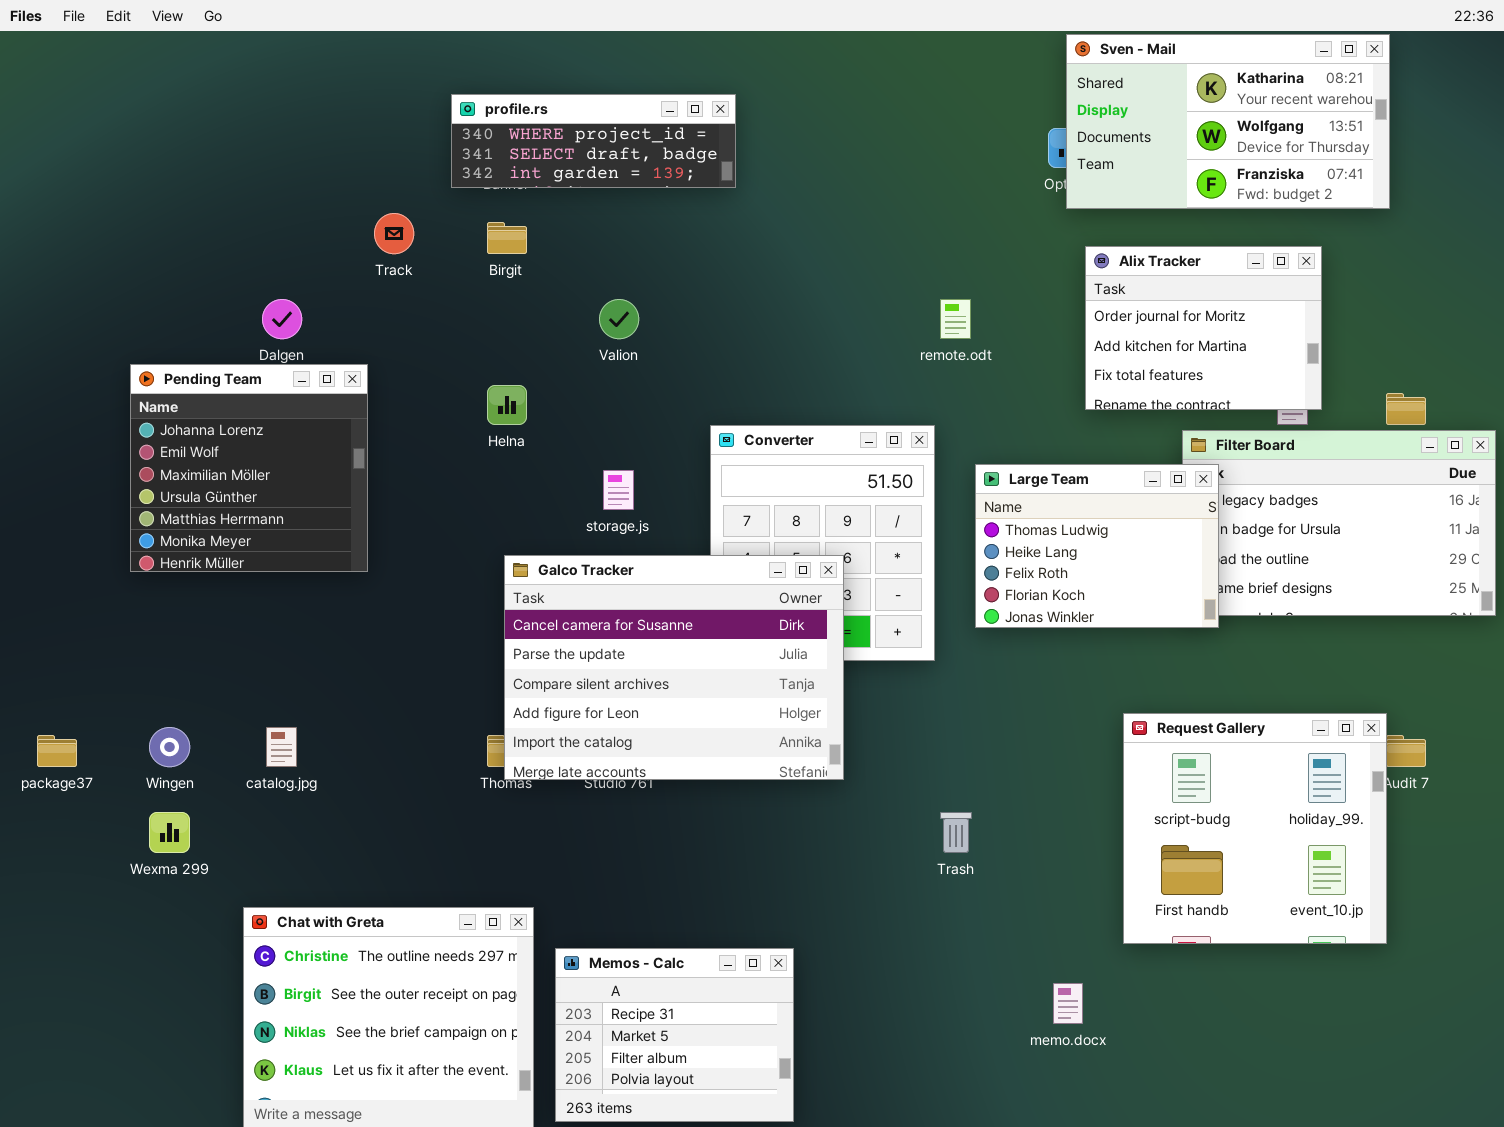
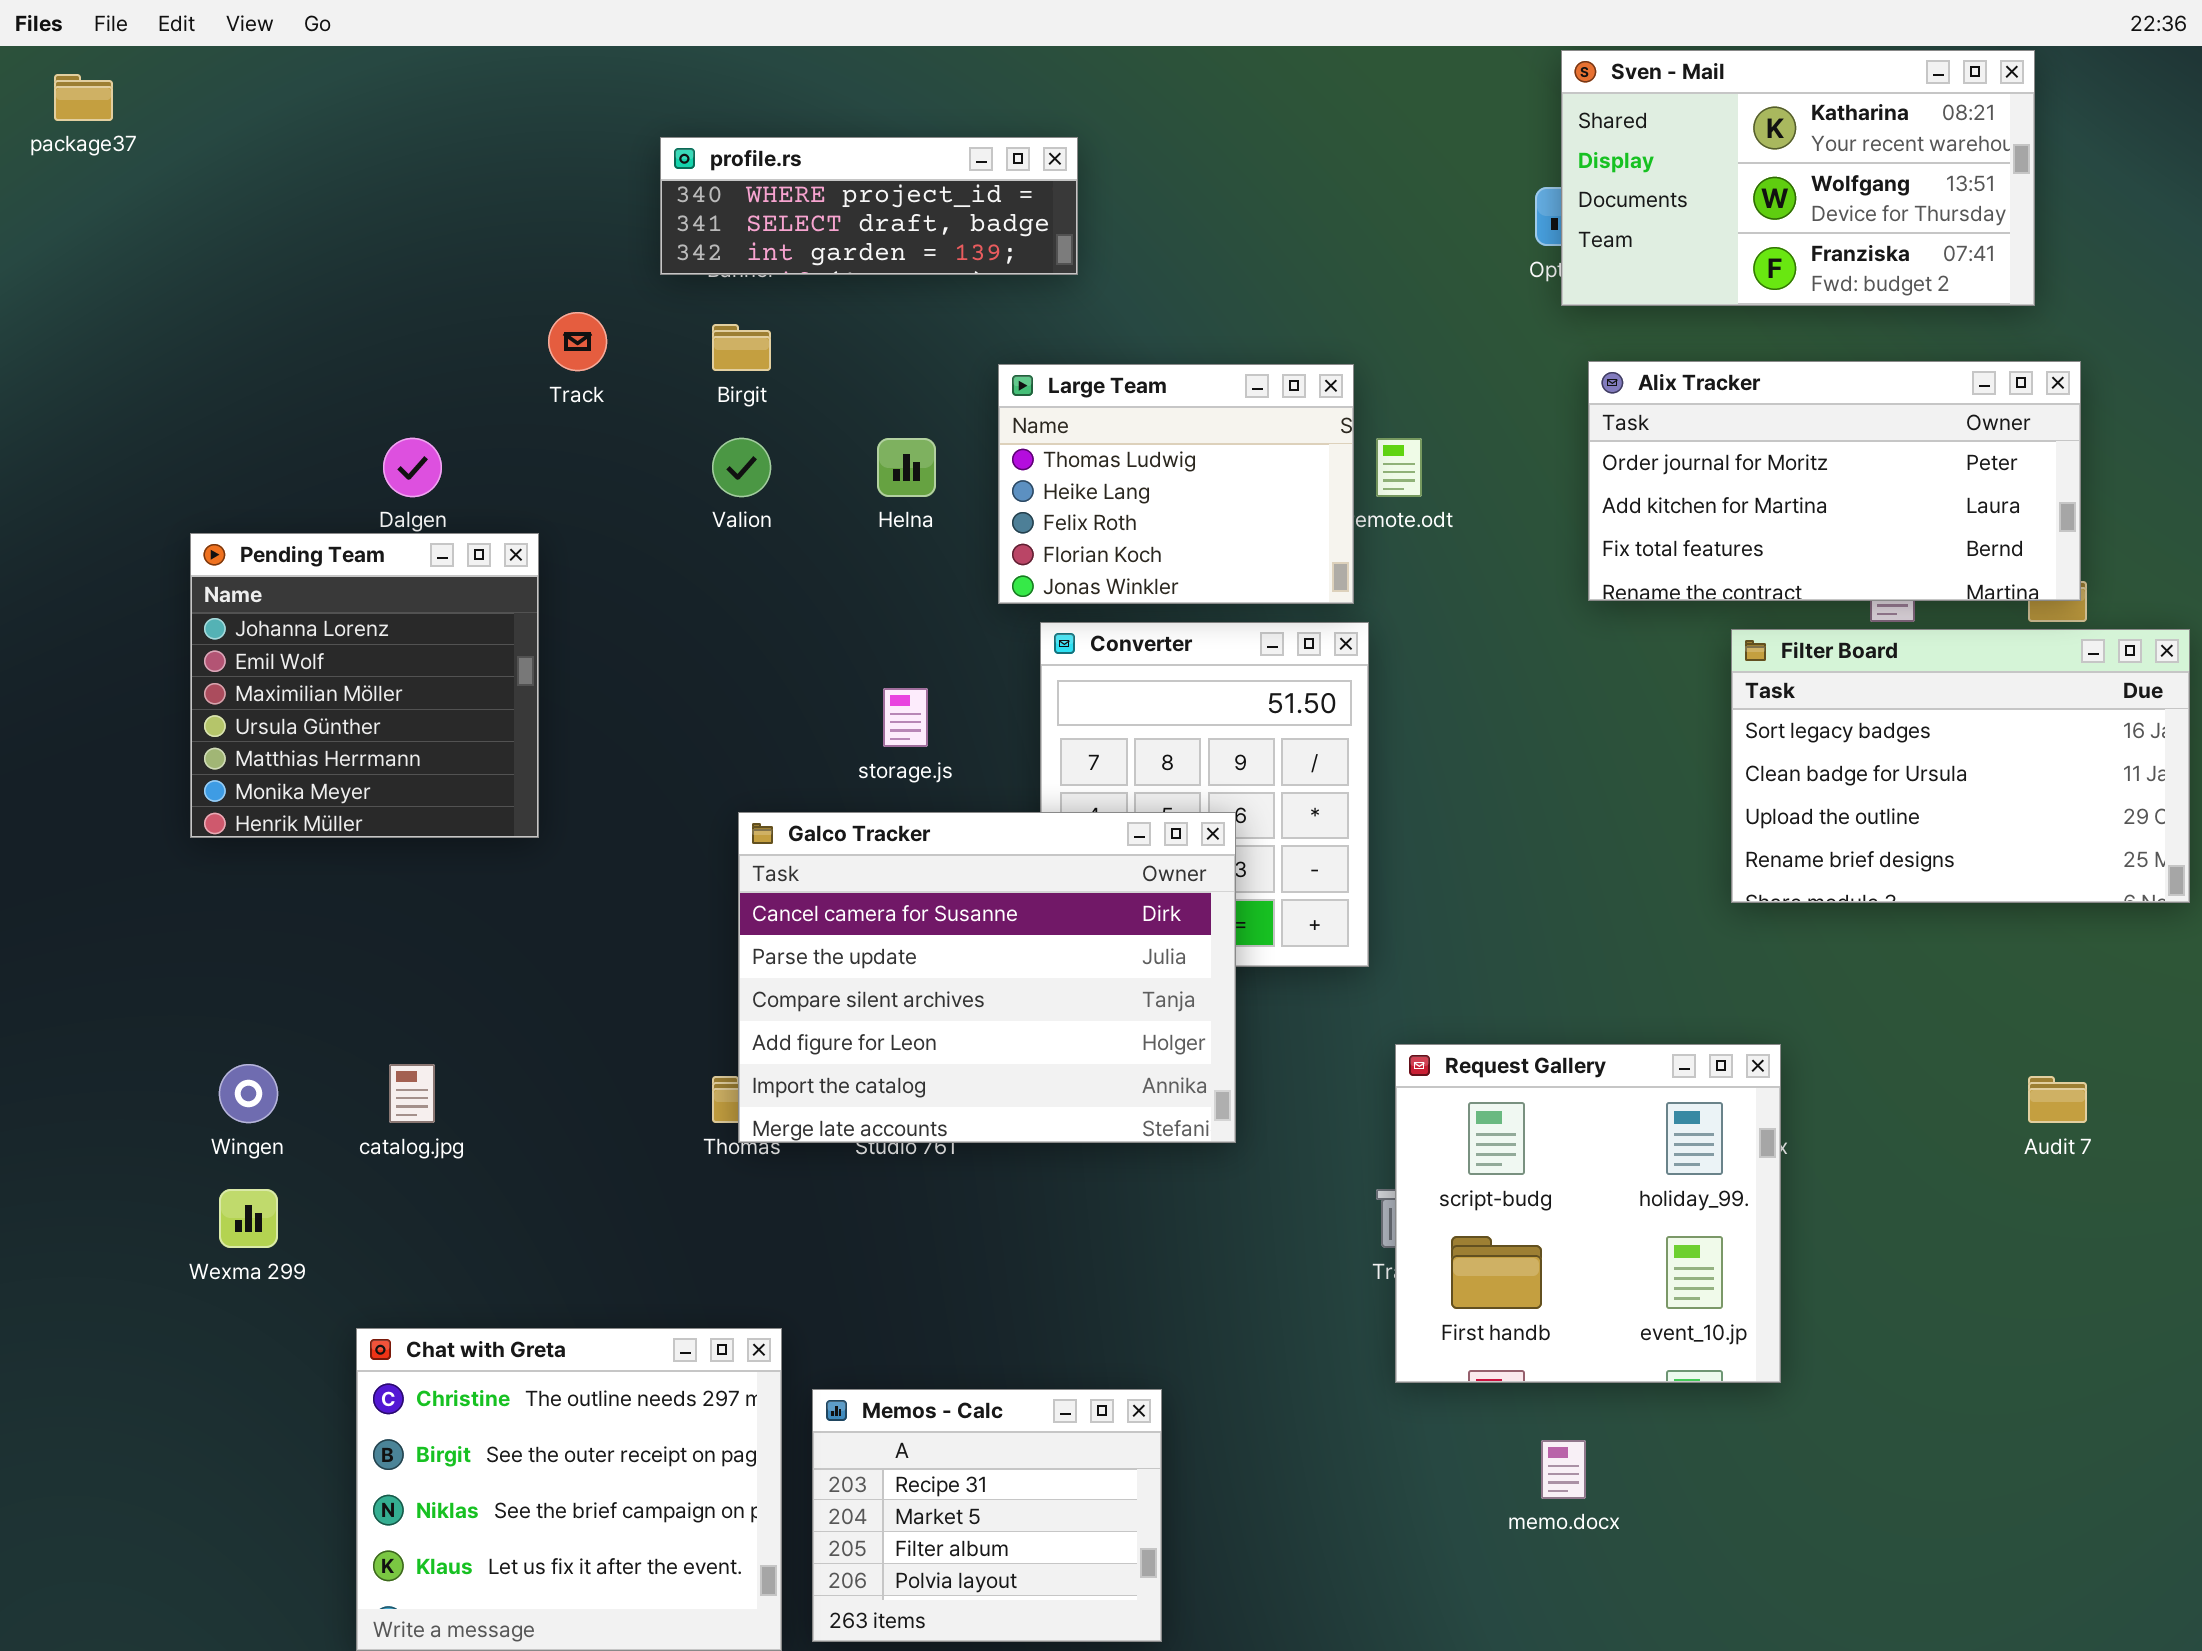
Alix Tracker: [1085,246,1322,410] -> [1588,361,2081,601], resized
Valion: [599,299,639,339] -> [712,438,771,497], moved
Helna: [487,385,527,425] -> [877,438,936,497], moved
Large Team: [975,464,1219,628] -> [998,364,1354,604], moved
Request Gallery: [1123,713,1387,944] -> [1395,1044,1781,1383], moved
package37: [37,735,77,767] -> [54,74,113,121], moved

